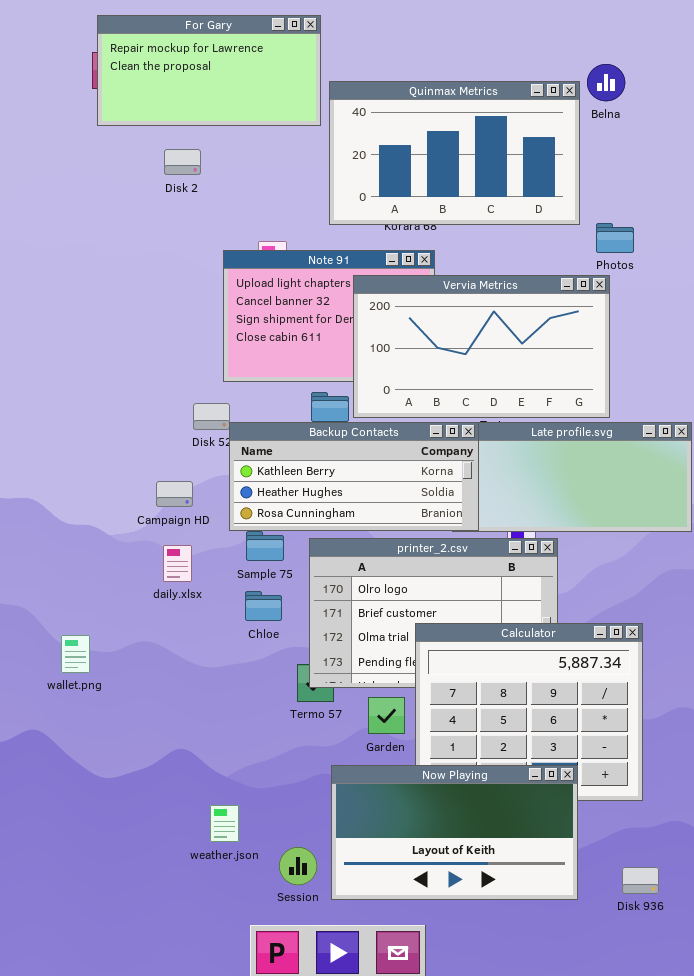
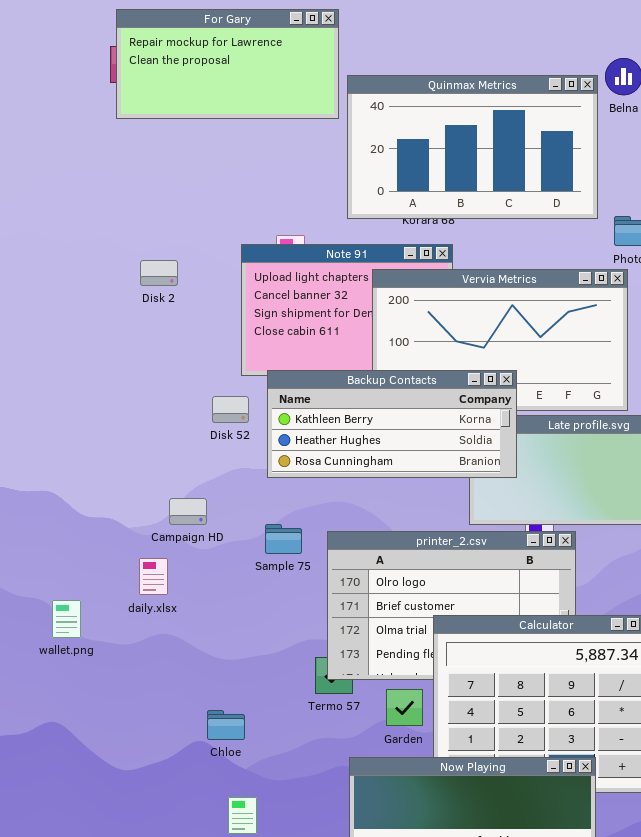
Disk 2: [164,149,201,175] -> [140,260,178,286], moved
Backup Contacts: [229,422,479,531] -> [267,370,517,478], moved
Campaign HD: [156,481,193,507] -> [169,498,207,525], moved
daily.xlsx: [163,545,192,582] -> [139,558,168,595], moved
Chloe: [245,591,282,621] -> [207,710,245,740], moved
wallet.png: [61,635,90,673] -> [52,600,81,638], moved

